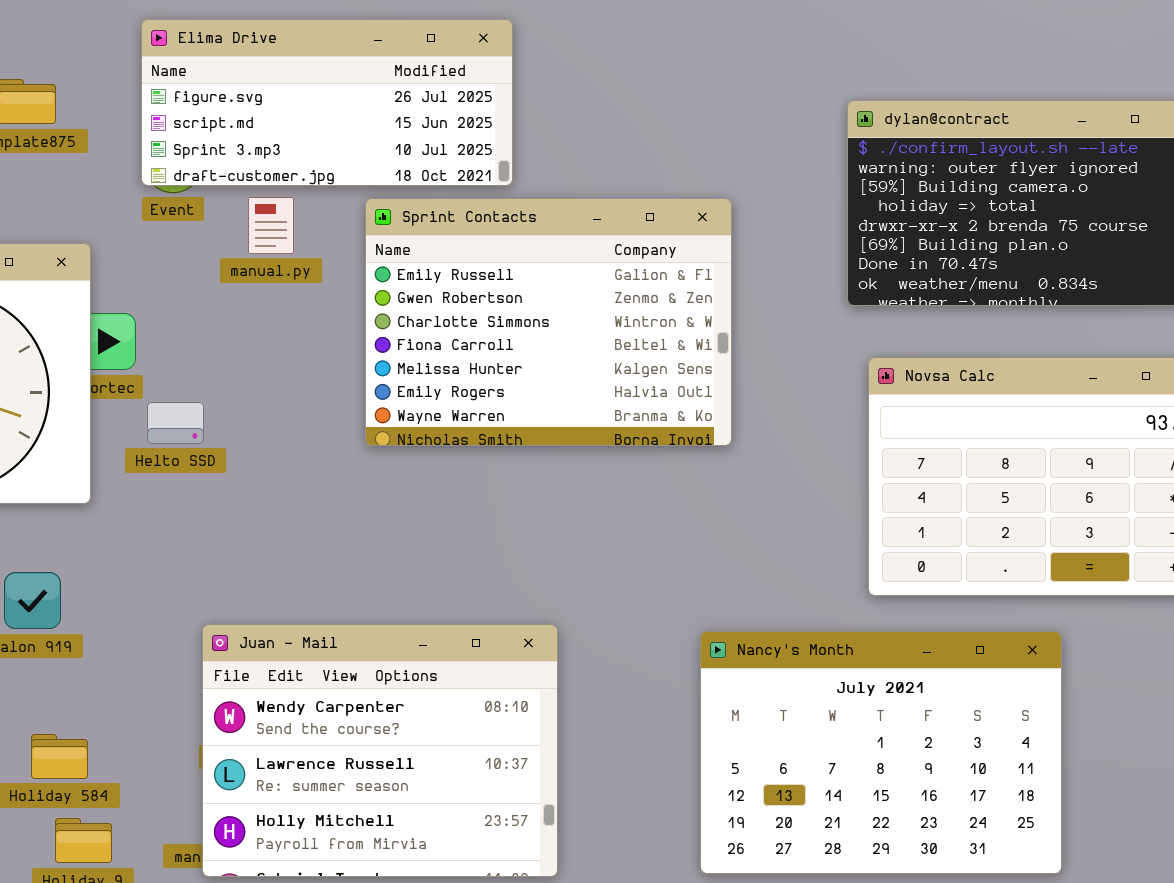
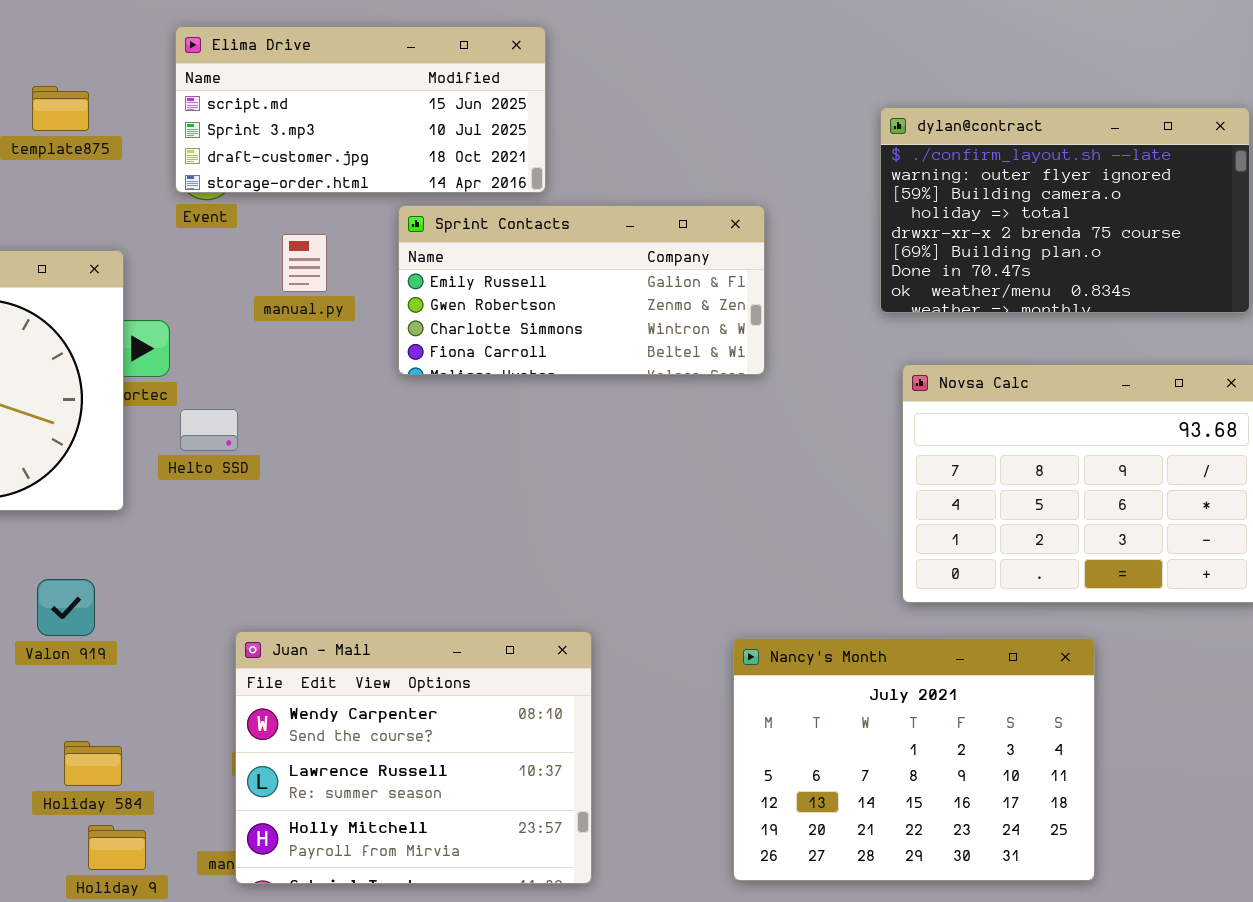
Elima Drive: [141,19,513,186] -> [175,26,546,193], scrolled down 1 row
manual.py: [248,197,294,254] -> [282,234,327,292], moved
Sprint Contacts: [365,198,732,446] -> [398,205,765,375], resized

